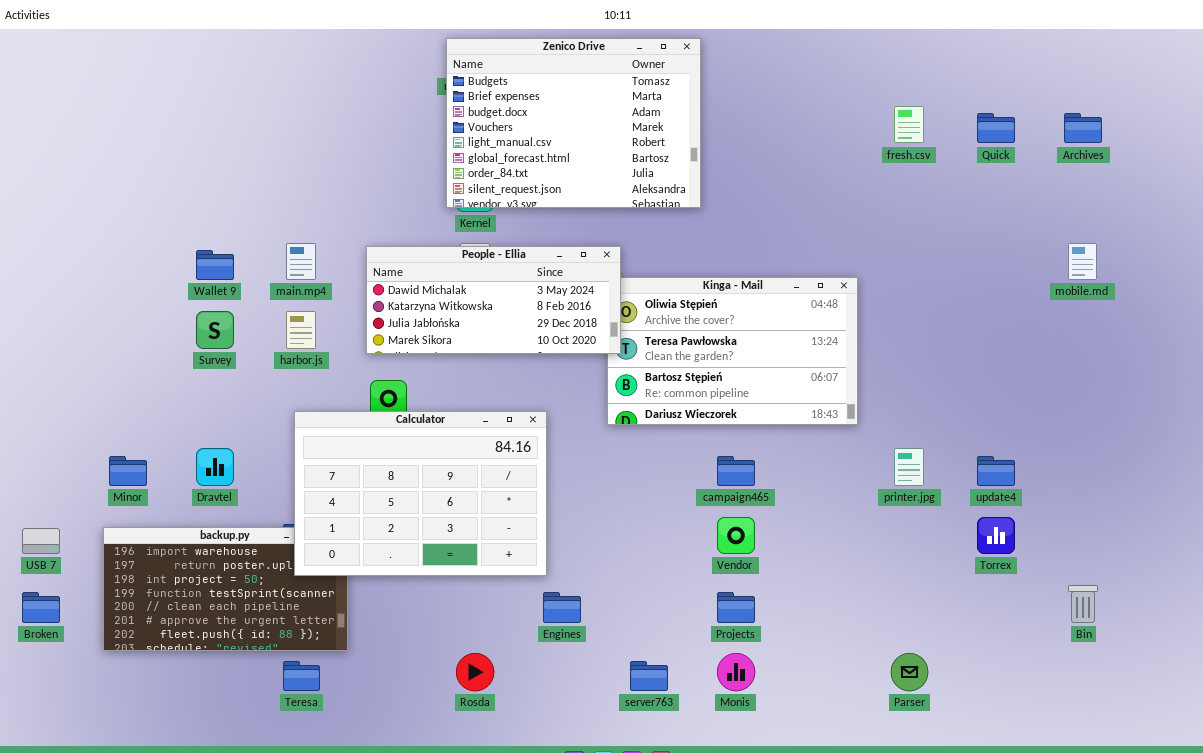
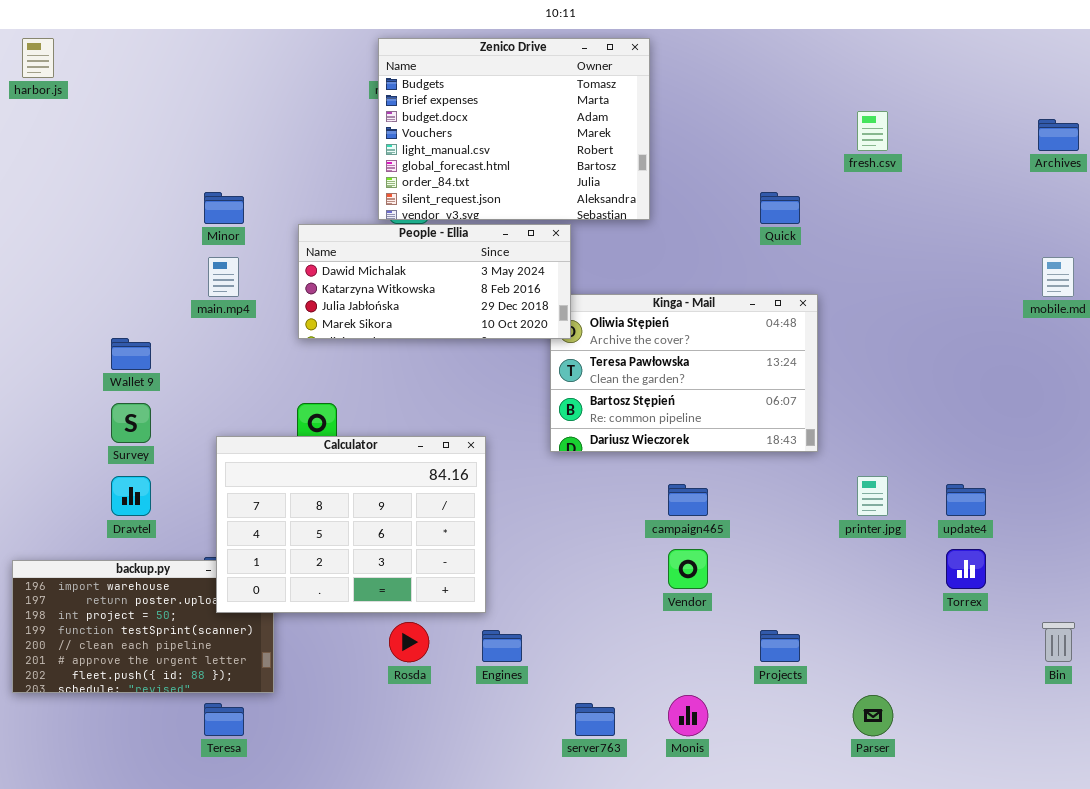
Quick: [977,113,1015,143] -> [760,192,800,224], moved
People - Ellia: [366,246,621,354] -> [298,224,571,339], moved
Wallet 9: [196,250,234,280] -> [111,338,151,370], moved
Survey: [196,311,234,349] -> [111,403,151,443], moved
harbor.js: [286,311,316,349] -> [22,38,54,78], moved
Minor: [109,456,147,486] -> [204,192,244,224], moved
Projects: [717,592,755,623] -> [760,630,800,662], moved
Rosda: [456,653,494,691] -> [389,622,429,662], moved

